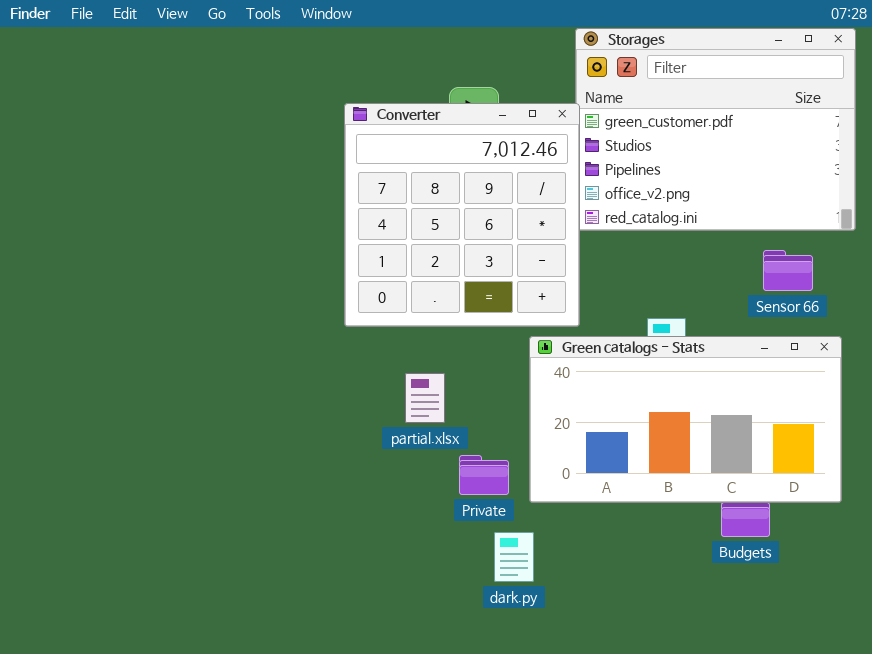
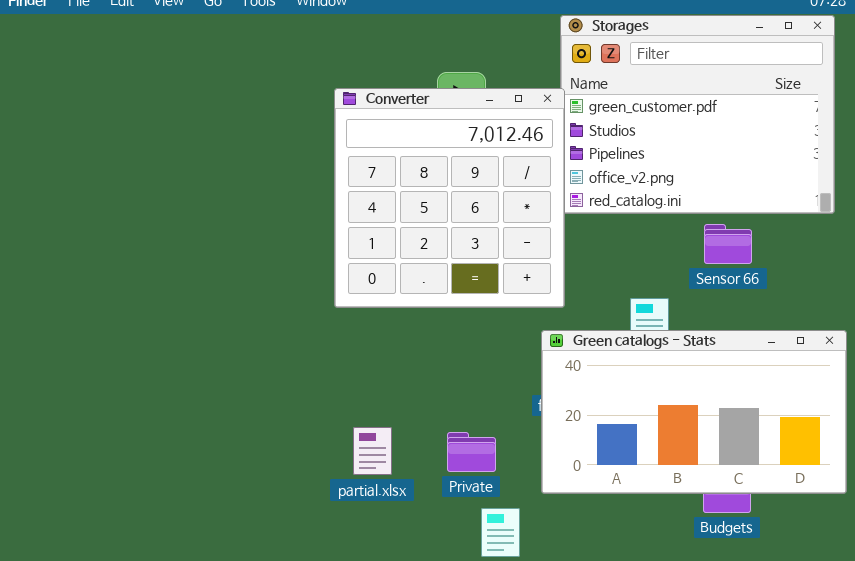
Sensor 66: [763,250,813,291] -> [704,224,752,264], moved
Green catalogs - Stats: [529,336,842,503] -> [541,330,847,494], moved
partial.xlsx: [405,373,445,423] -> [353,427,392,475], moved

